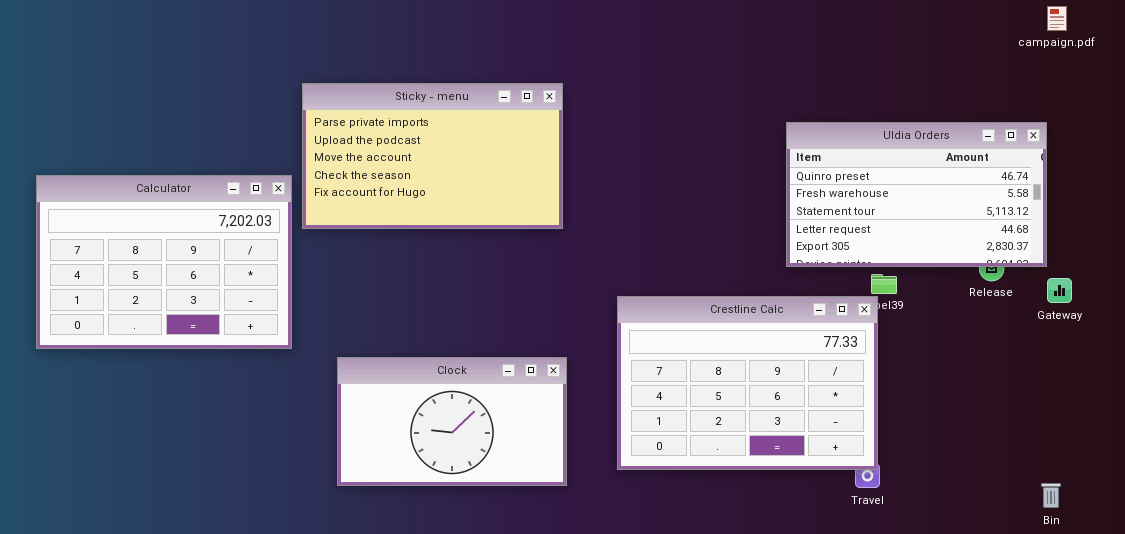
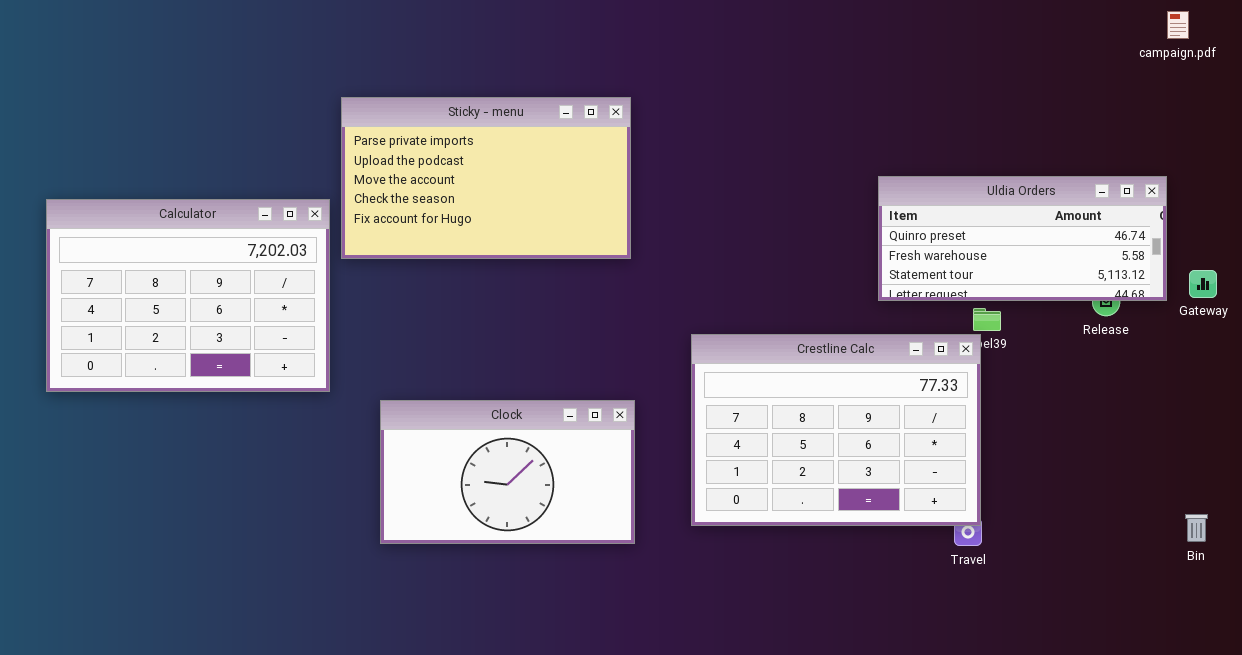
Uldia Orders: [786,122,1047,267] -> [878,176,1167,301], resized
Gateway: [1047,278,1072,303] -> [1189,270,1217,298], moved
Bin: [1041,483,1061,508] -> [1185,514,1208,542], moved

